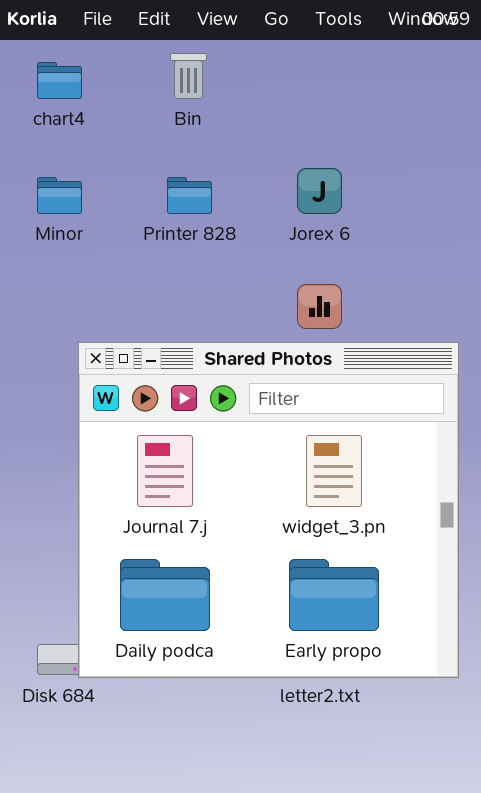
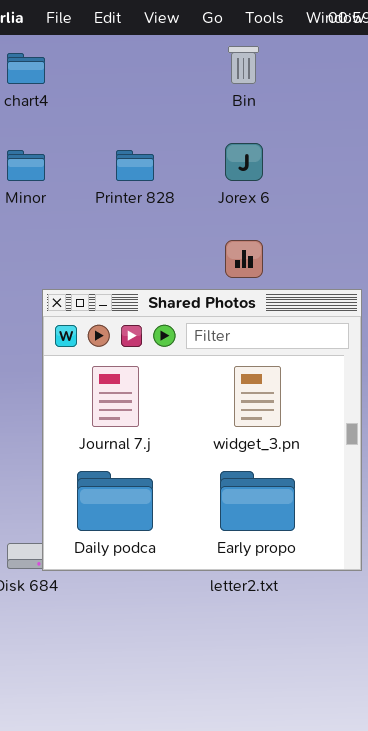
Bin: [170,53,207,99] -> [228,46,259,84], moved

